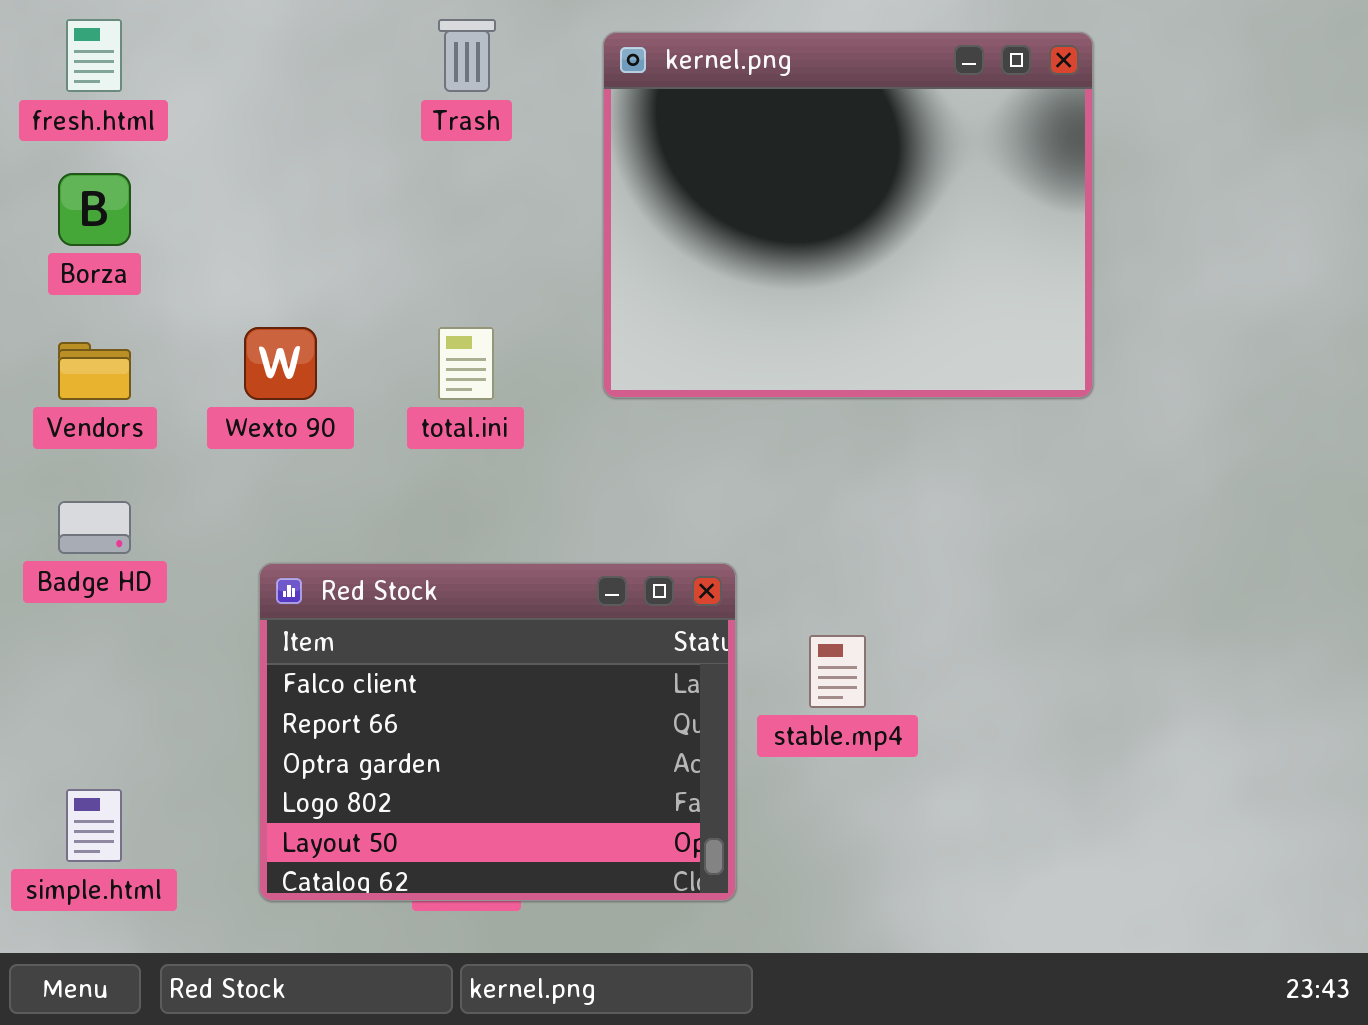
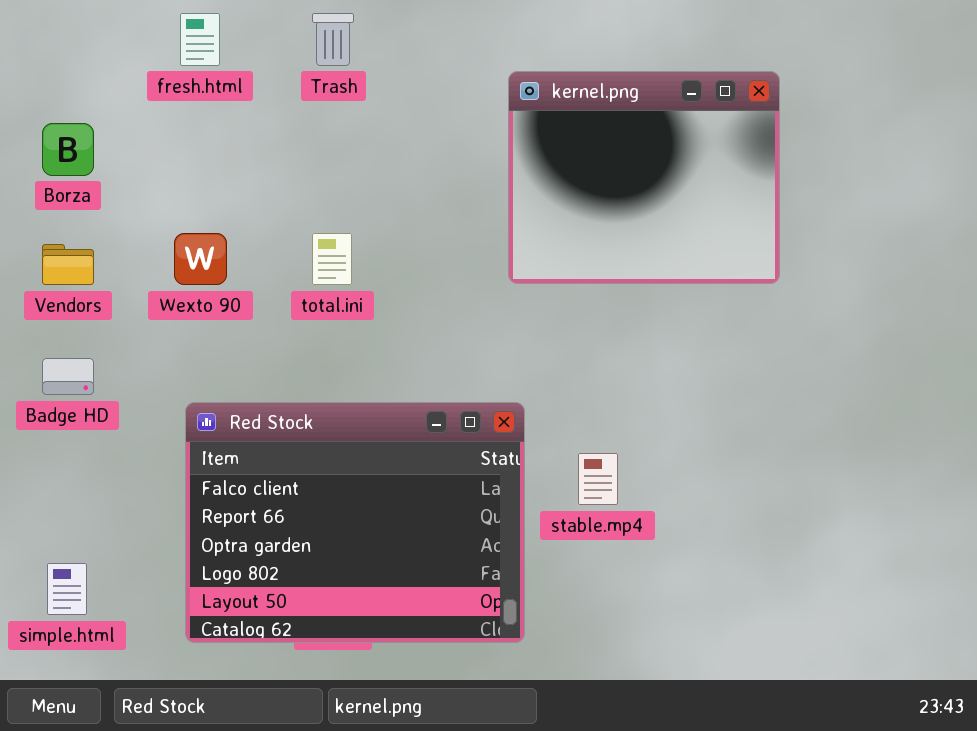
fresh.html: [66,19,122,92] -> [180,13,220,66], moved
kernel.png: [603,32,1093,398] -> [508,71,780,284], resized

